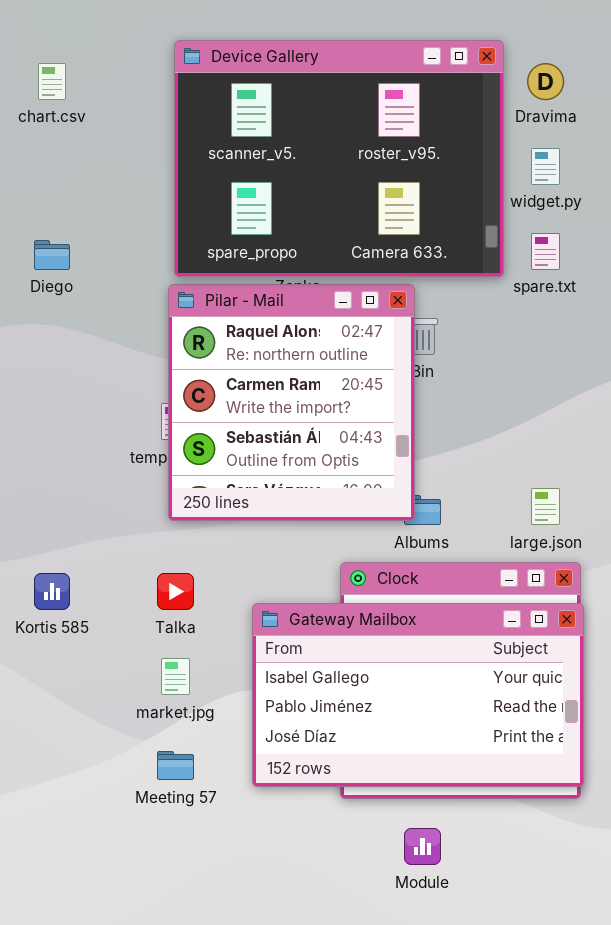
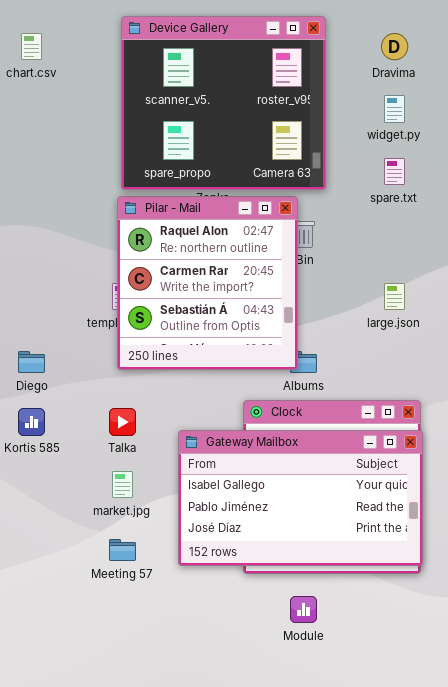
Device Gallery: [174,40,504,277] -> [121,16,326,190], resized
Diego: [34,240,70,270] -> [18,351,45,373], moved
large.json: [531,488,560,525] -> [384,283,405,310], moved

